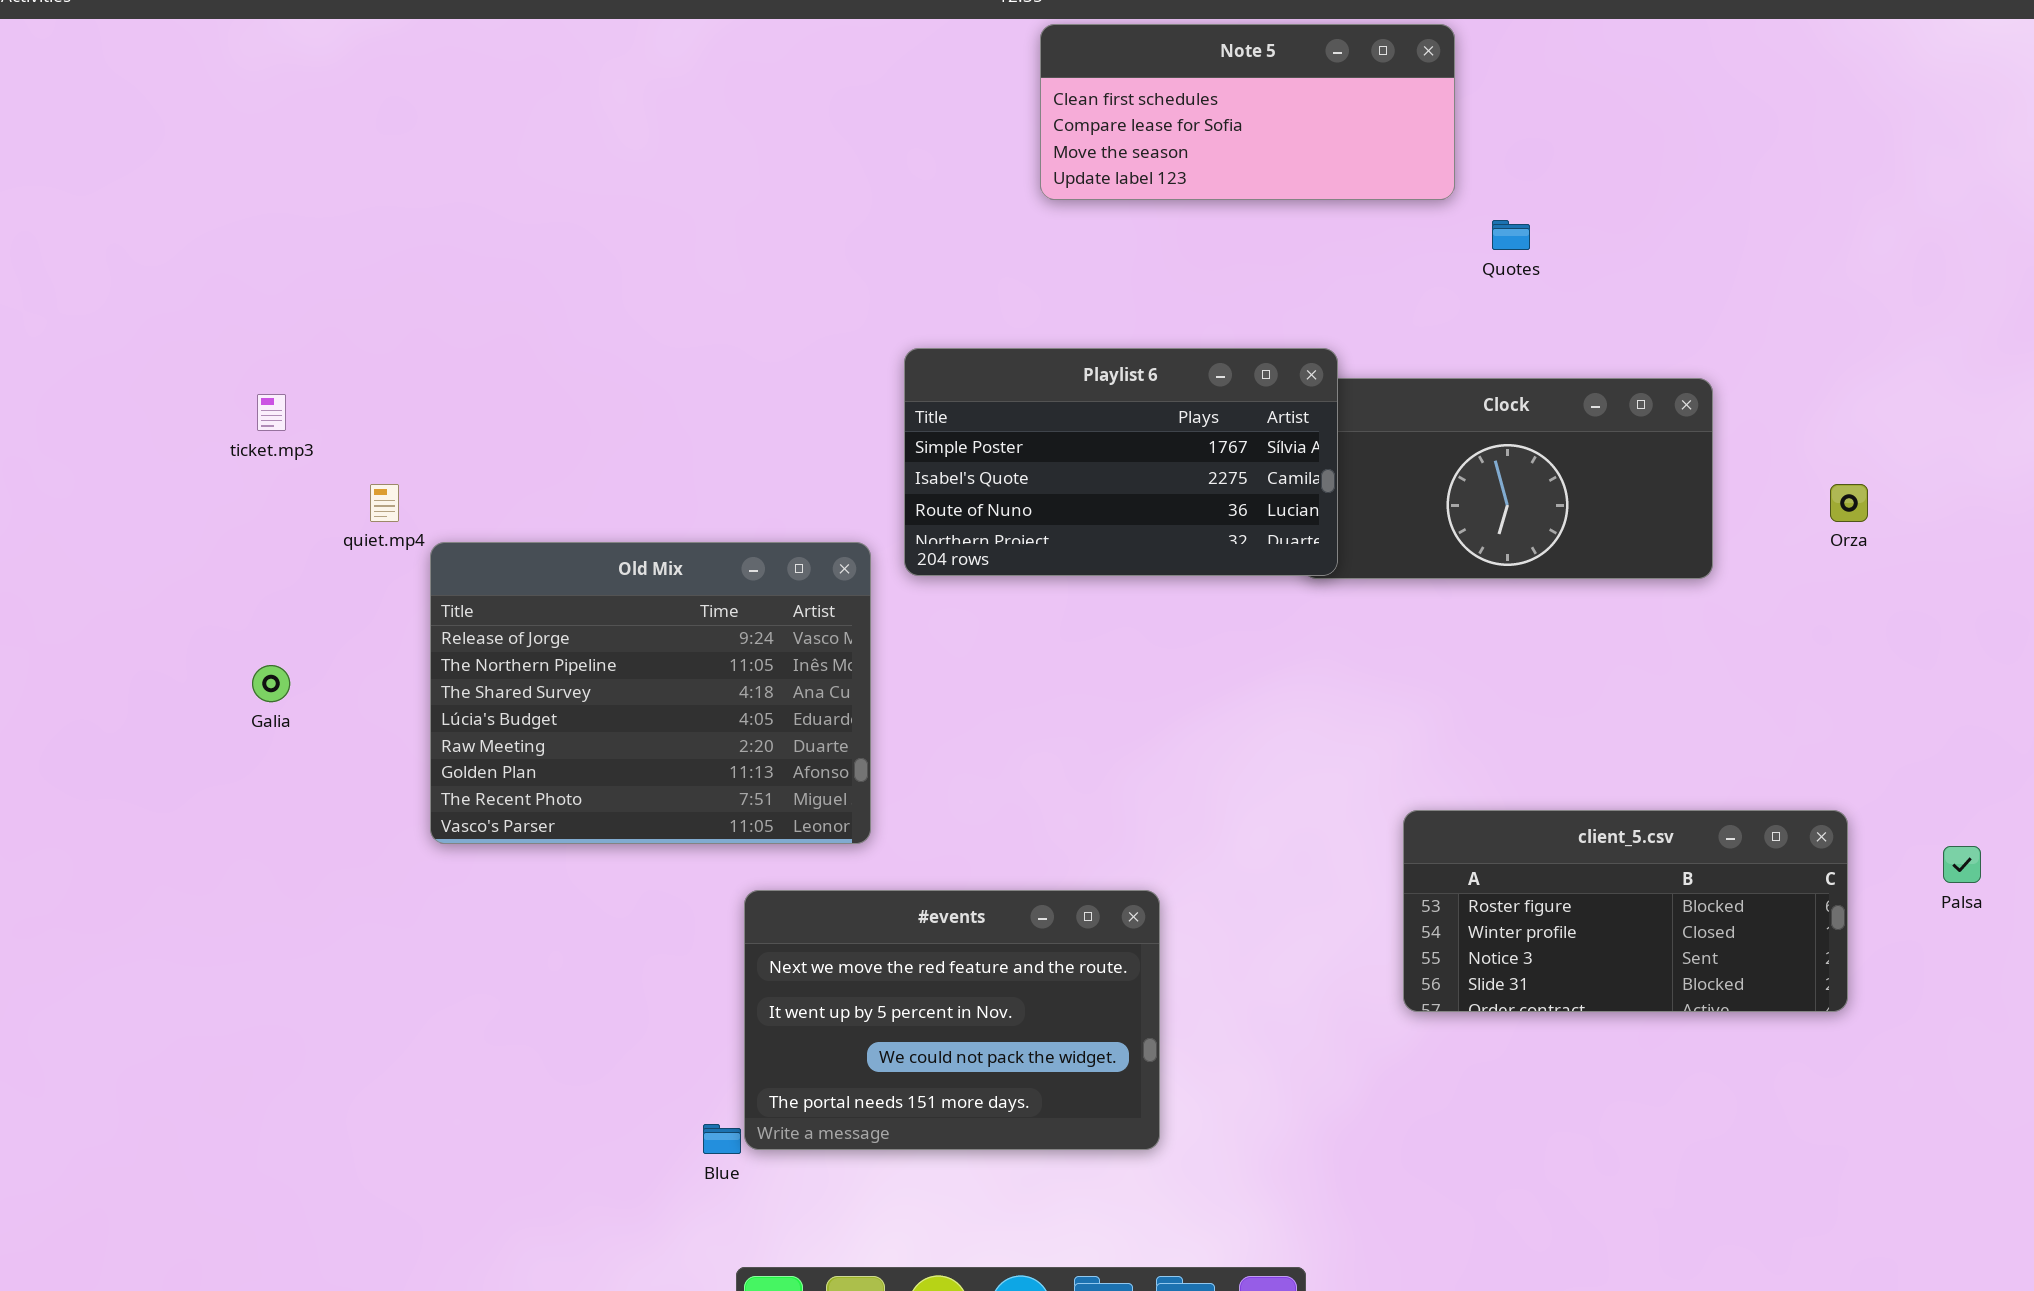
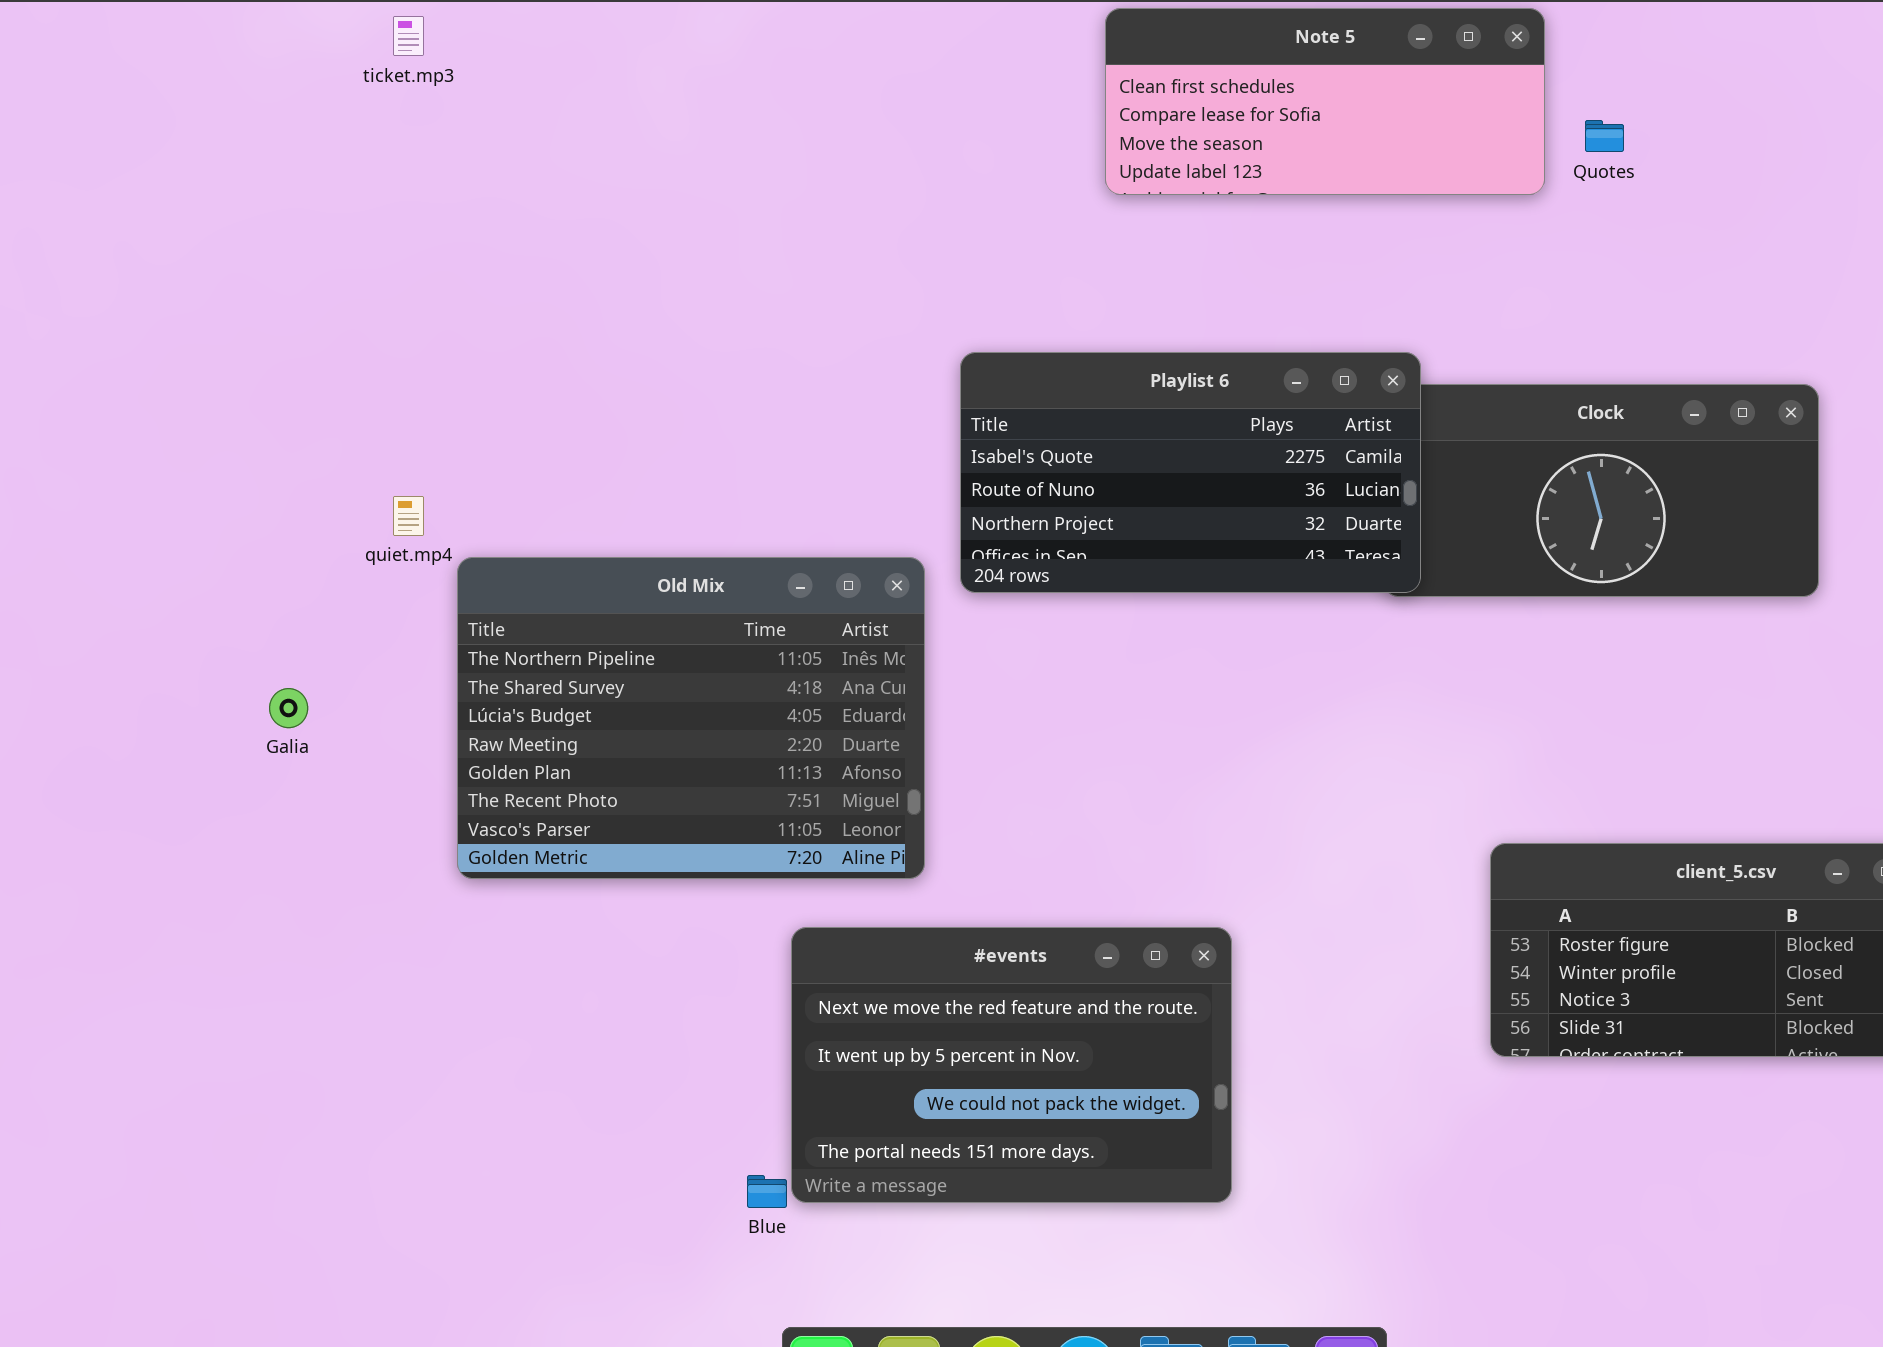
Quotes: [1492,220,1530,250] -> [1585,120,1624,152], moved
Playlist 6: [904,348,1338,576] -> [960,352,1421,593], scrolled down 1 row
ticket.mp3: [257,394,286,431] -> [393,16,424,56], moved
Old Mix: [430,542,871,844] -> [457,557,925,879], scrolled down 1 row

